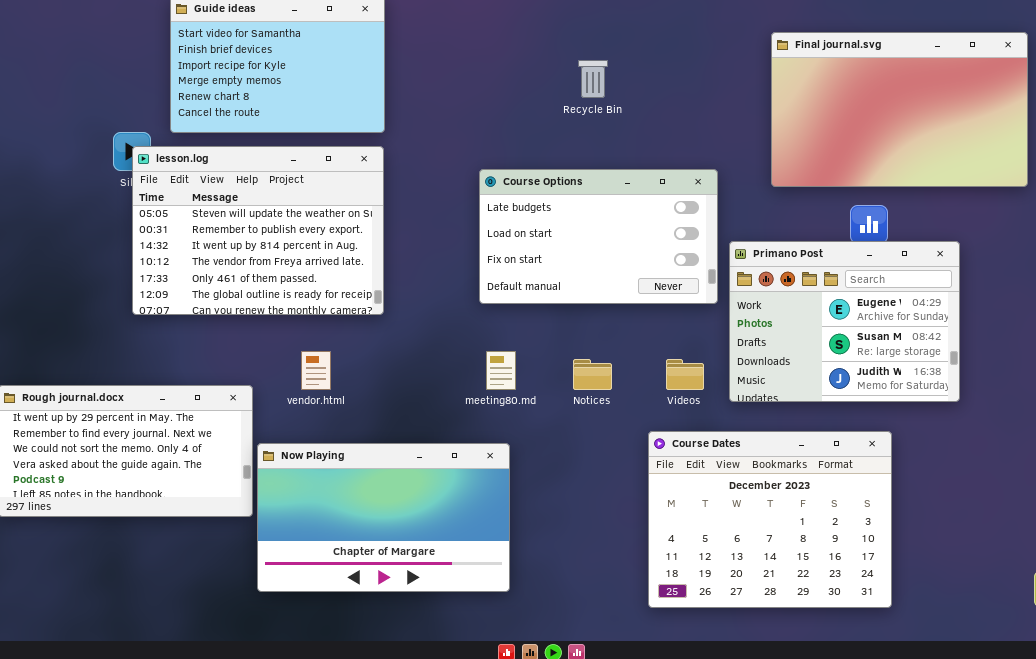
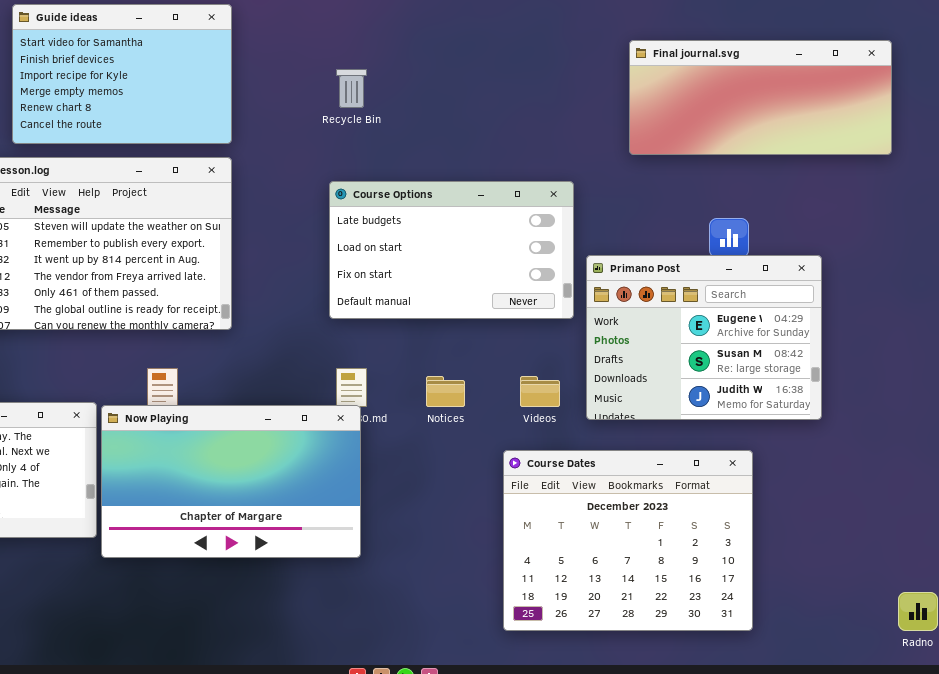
Final journal.svg: [771,32,1028,187] -> [629,40,892,155], resized
Recycle Bin: [578,60,608,98] -> [336,69,367,108], moved
Now Playing: [257,443,510,592] -> [101,405,361,558], moved

